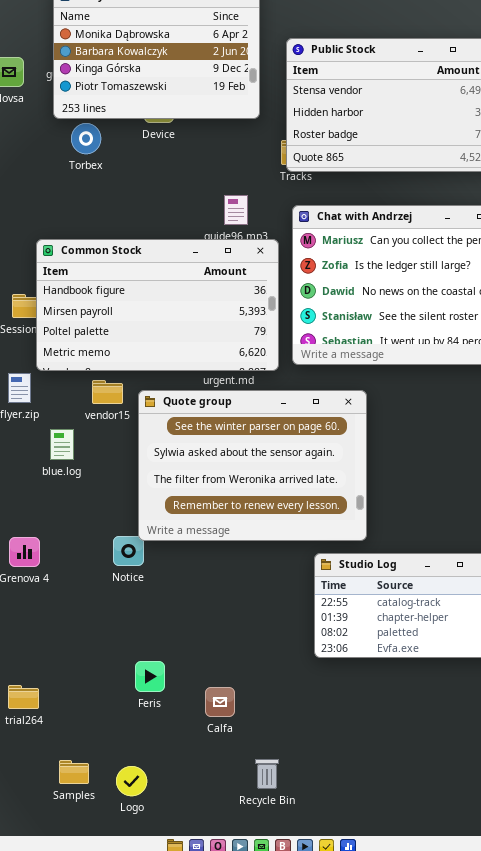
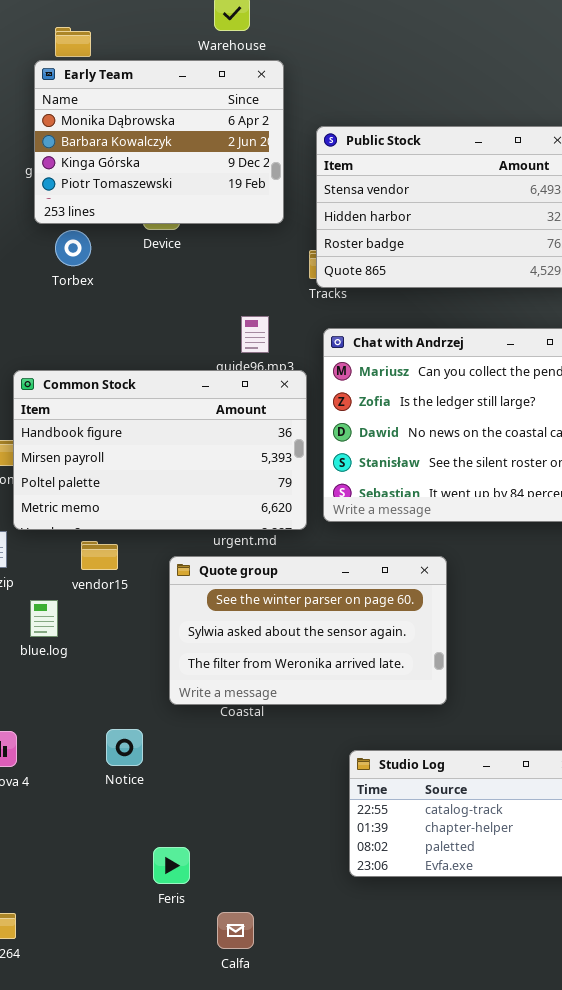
Quote group: [138,390,367,541] -> [169,556,447,705], moved, resized
Feris: [135,661,165,692] -> [153,847,190,884], moved

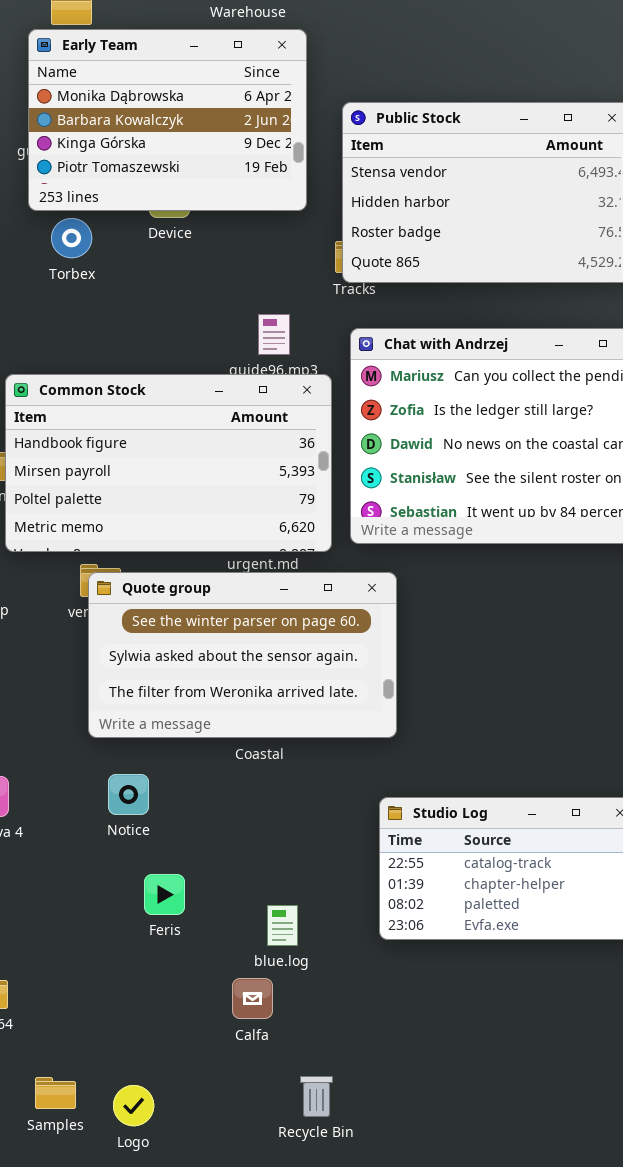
Quote group: [169,556,447,705] -> [88,572,397,738], moved
blue.log: [30,600,58,637] -> [267,905,298,946], moved
Feris: [153,847,190,884] -> [144,874,185,915], moved

